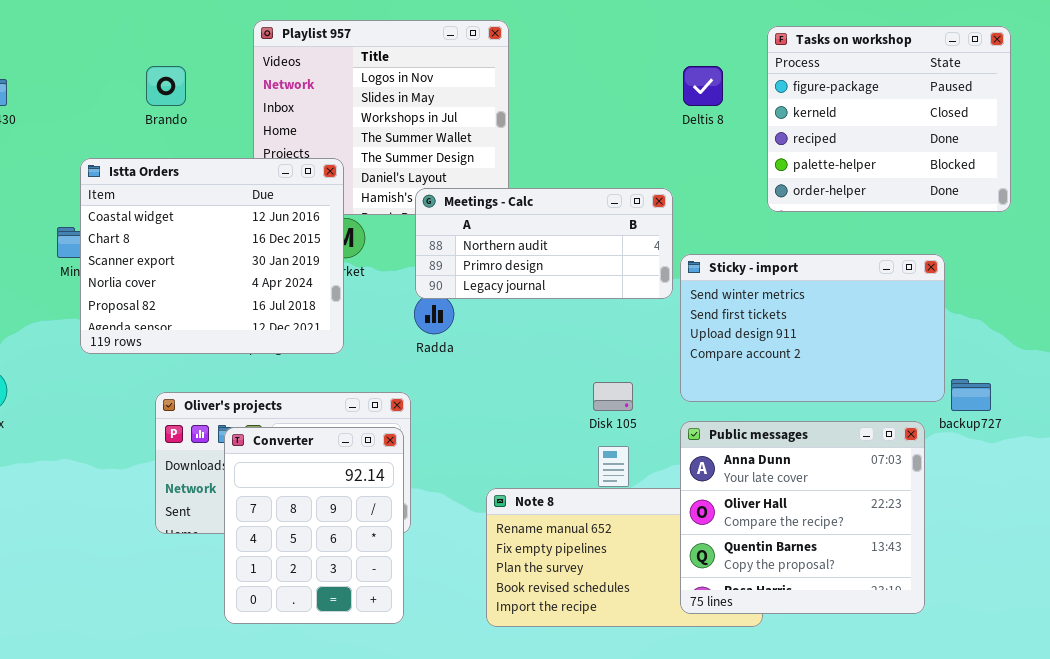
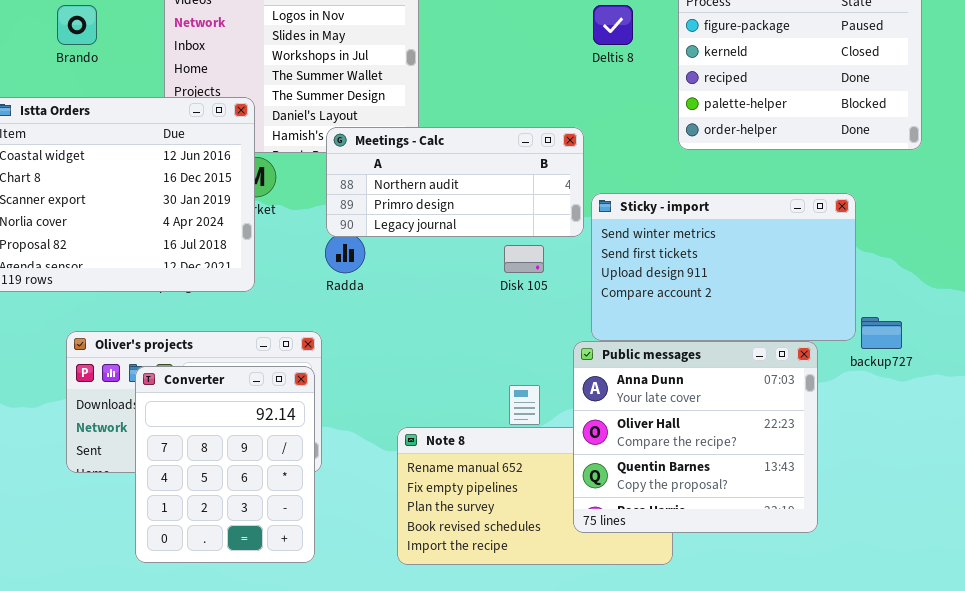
Disk 105: [593,382,633,411] -> [504,245,544,273], moved
Public messages: [680,421,925,614] -> [573,341,818,533], moved

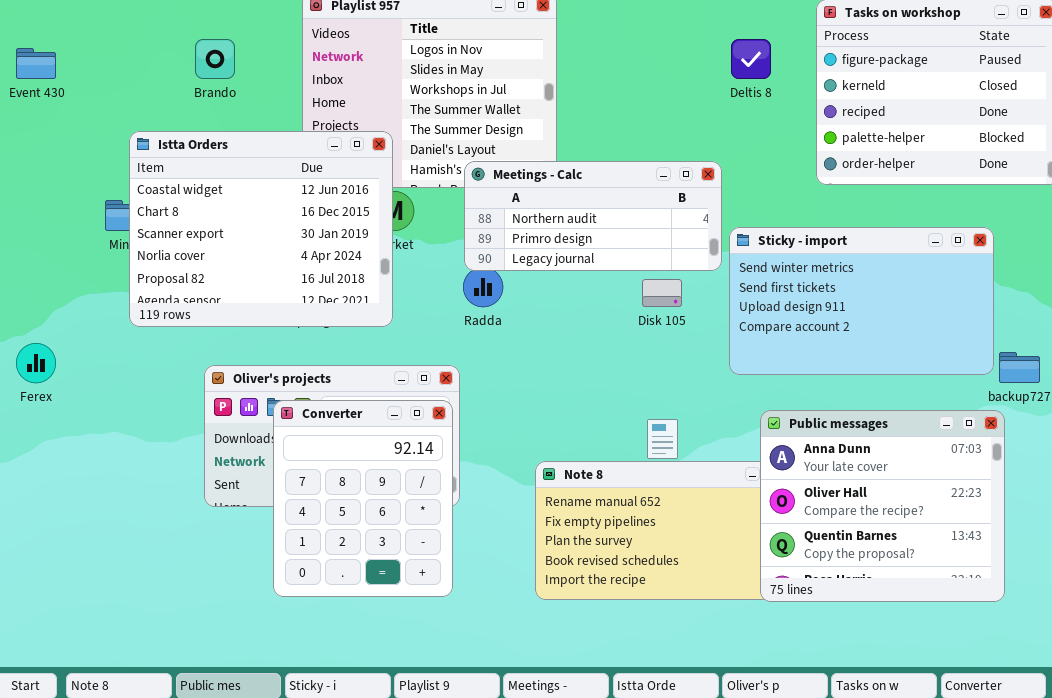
Public messages: [573,341,818,533] -> [760,410,1005,602], moved

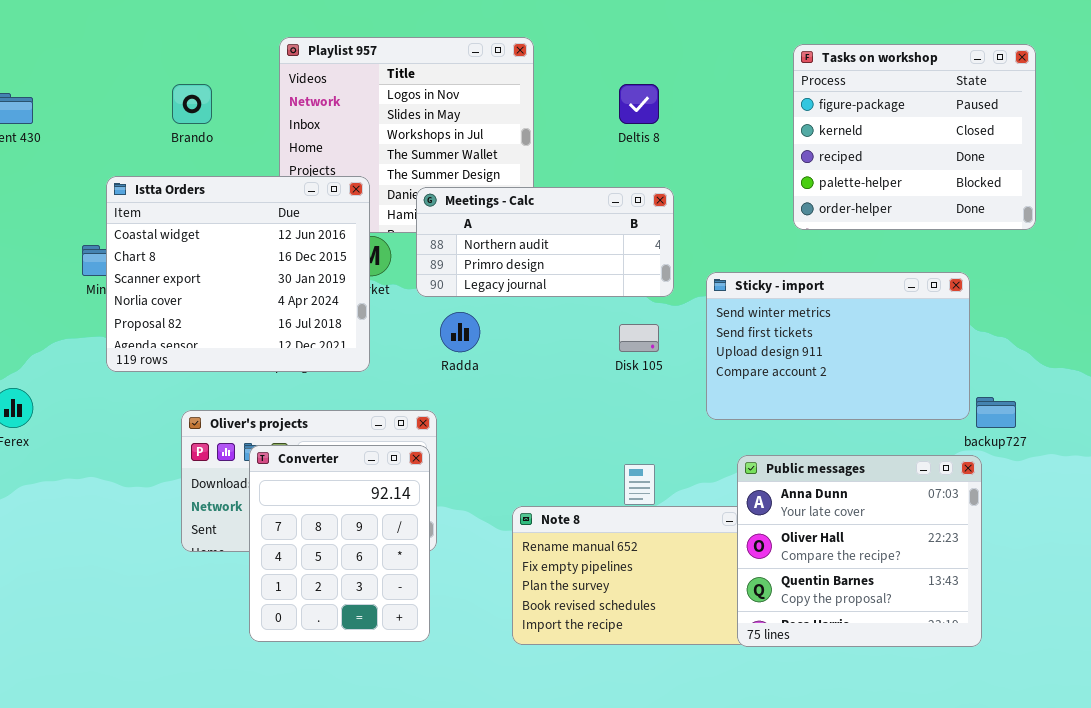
Deltis 8: [731,39,771,79] -> [619,84,659,124], moved
Meetings - Calc: [464,161,722,271] -> [416,187,674,297], moved

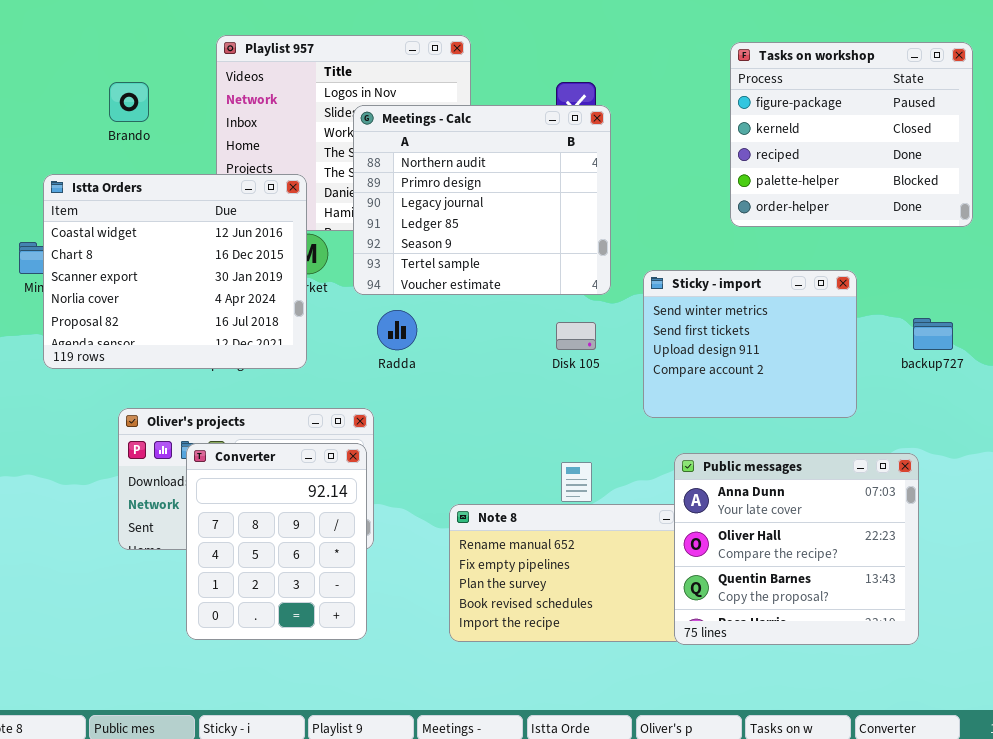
Meetings - Calc: [416,187,674,297] -> [353,105,611,295], resized
Sticky - import: [706,272,970,420] -> [643,270,857,418], resized
backup727: [976,397,1016,428] -> [913,318,953,350], moved

